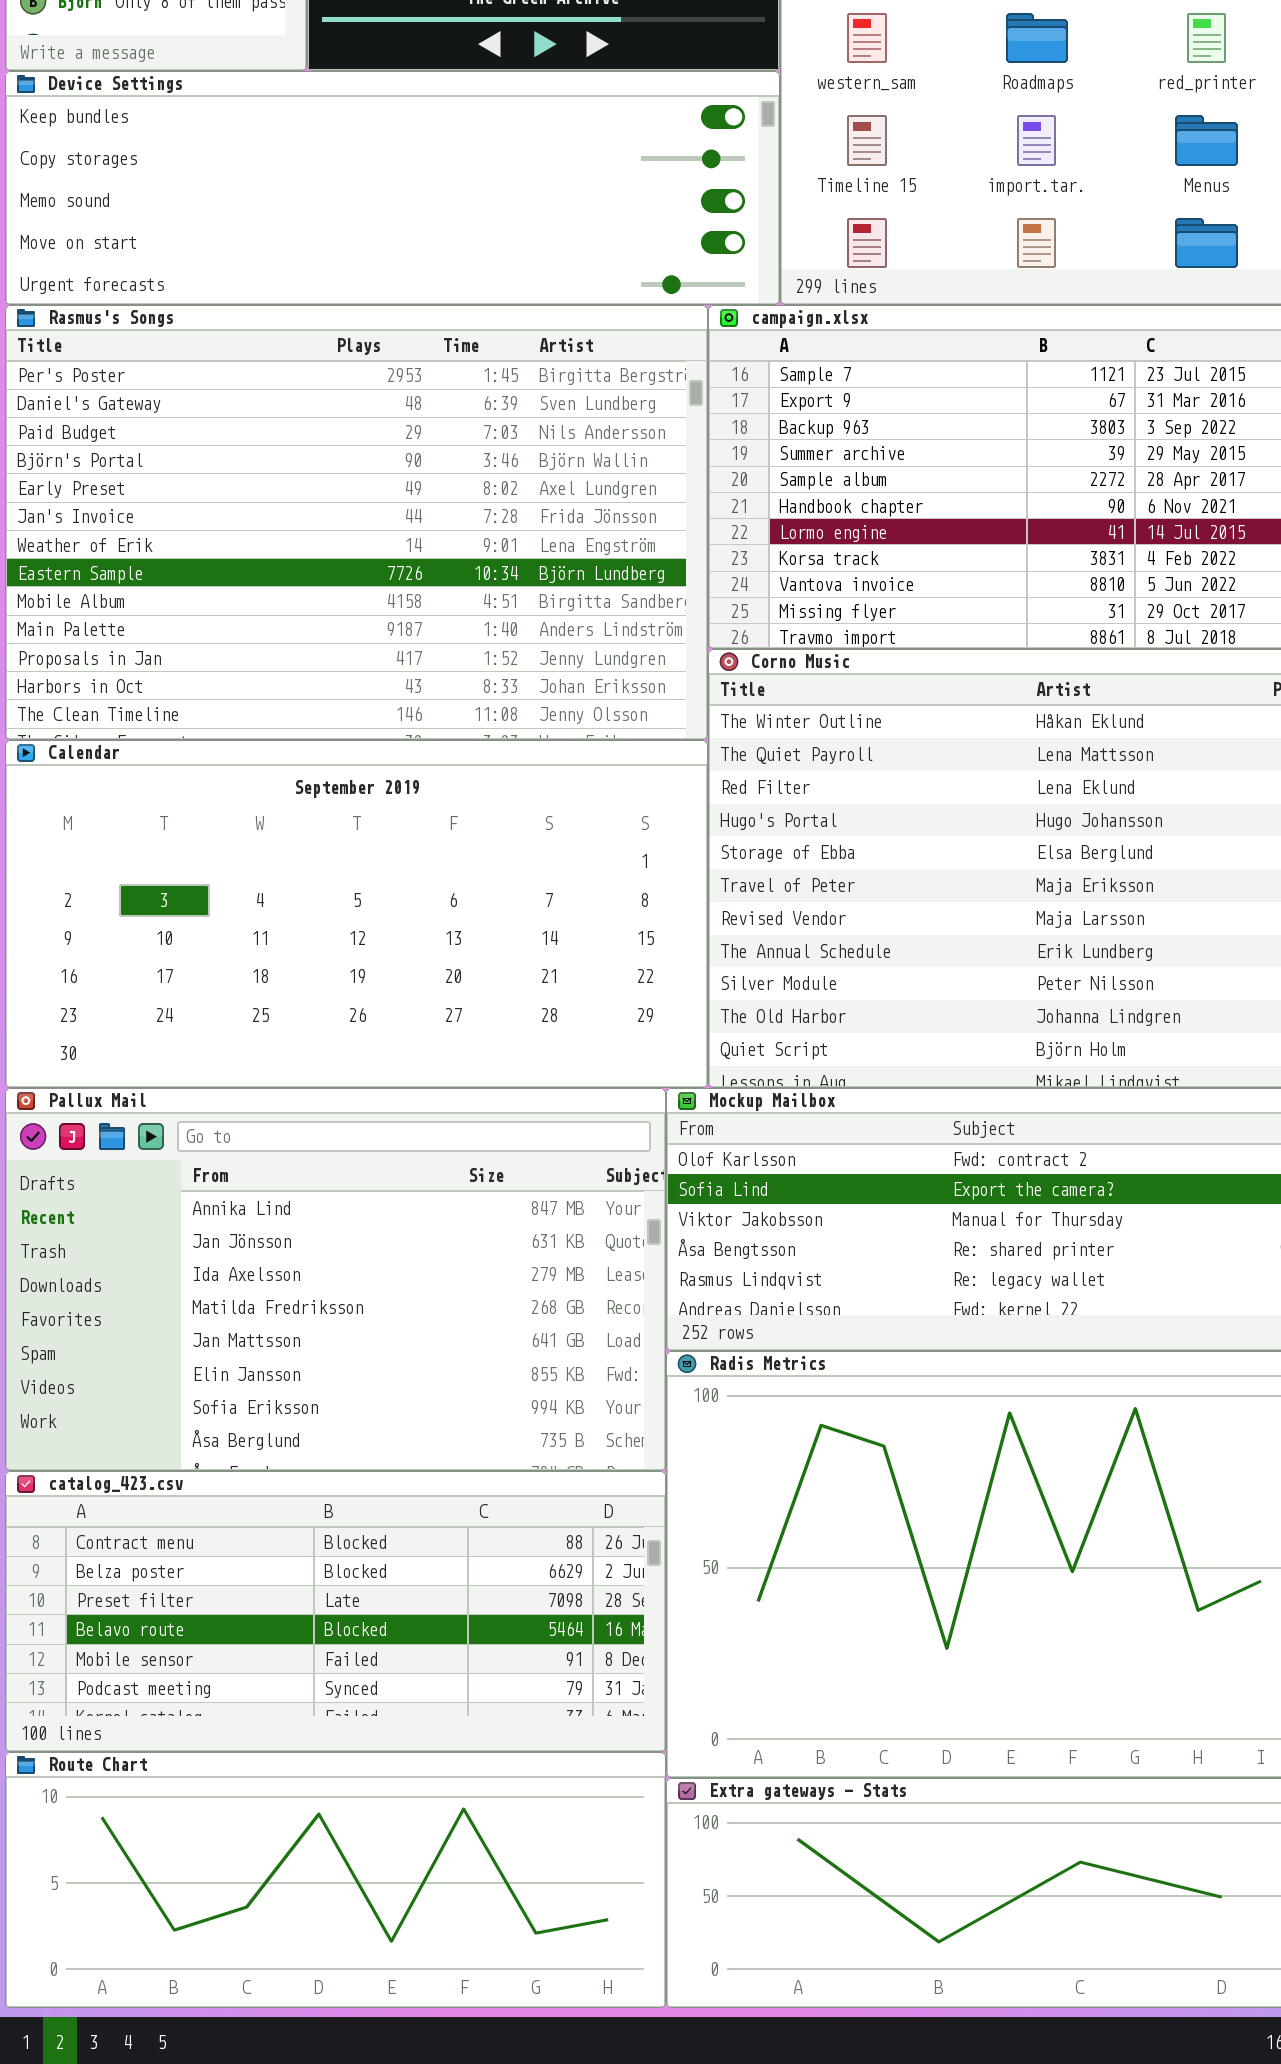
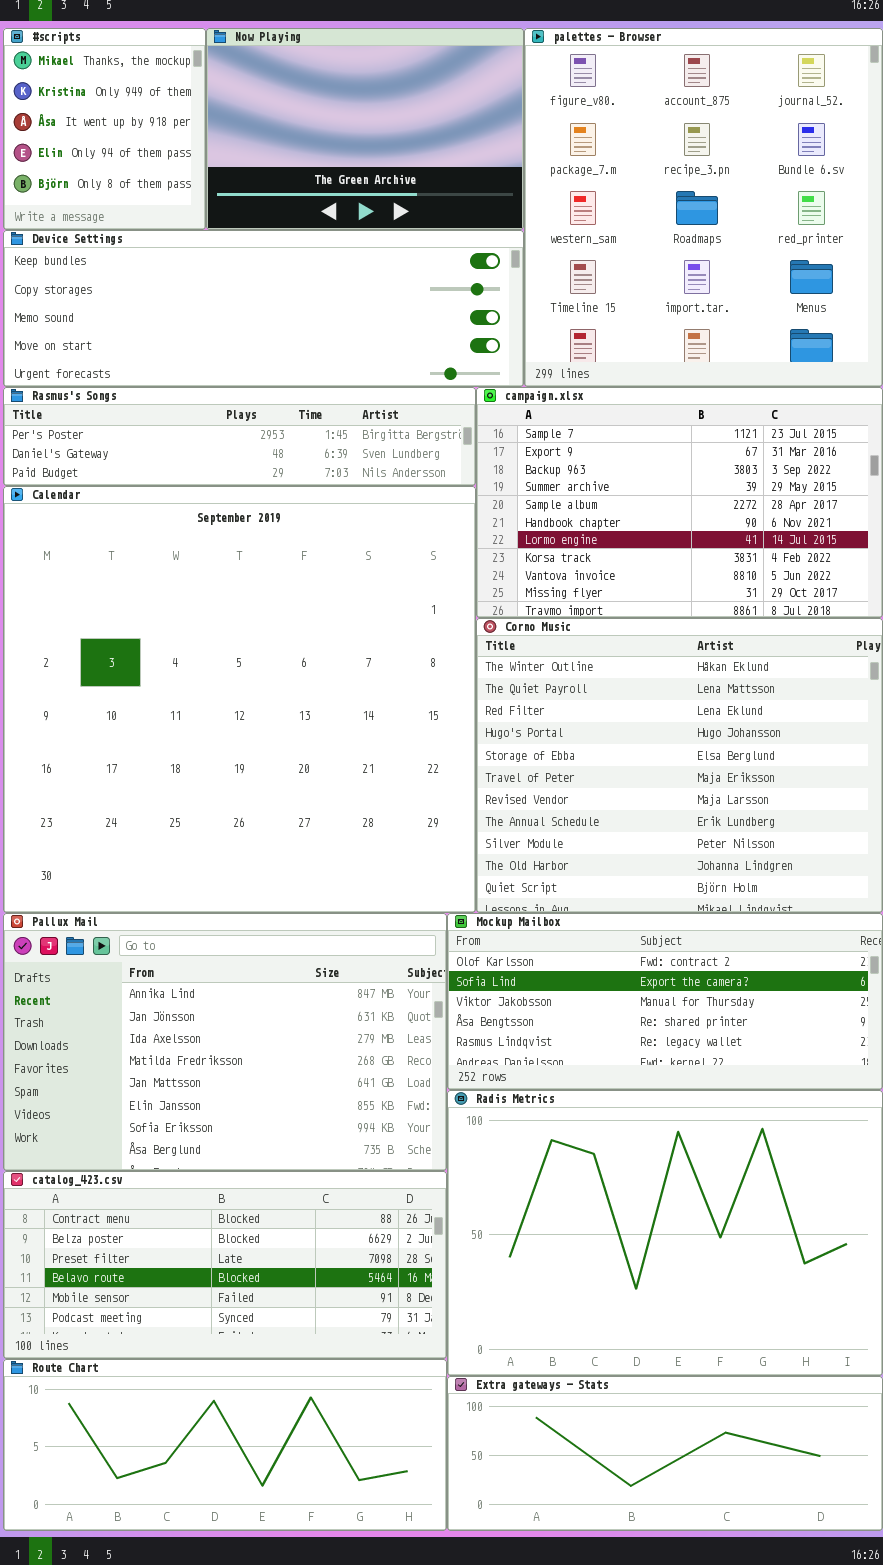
Rasmus's Songs: [5,305,708,740] -> [3,387,476,486], resized
Calendar: [5,740,708,1088] -> [3,486,476,913], resized

